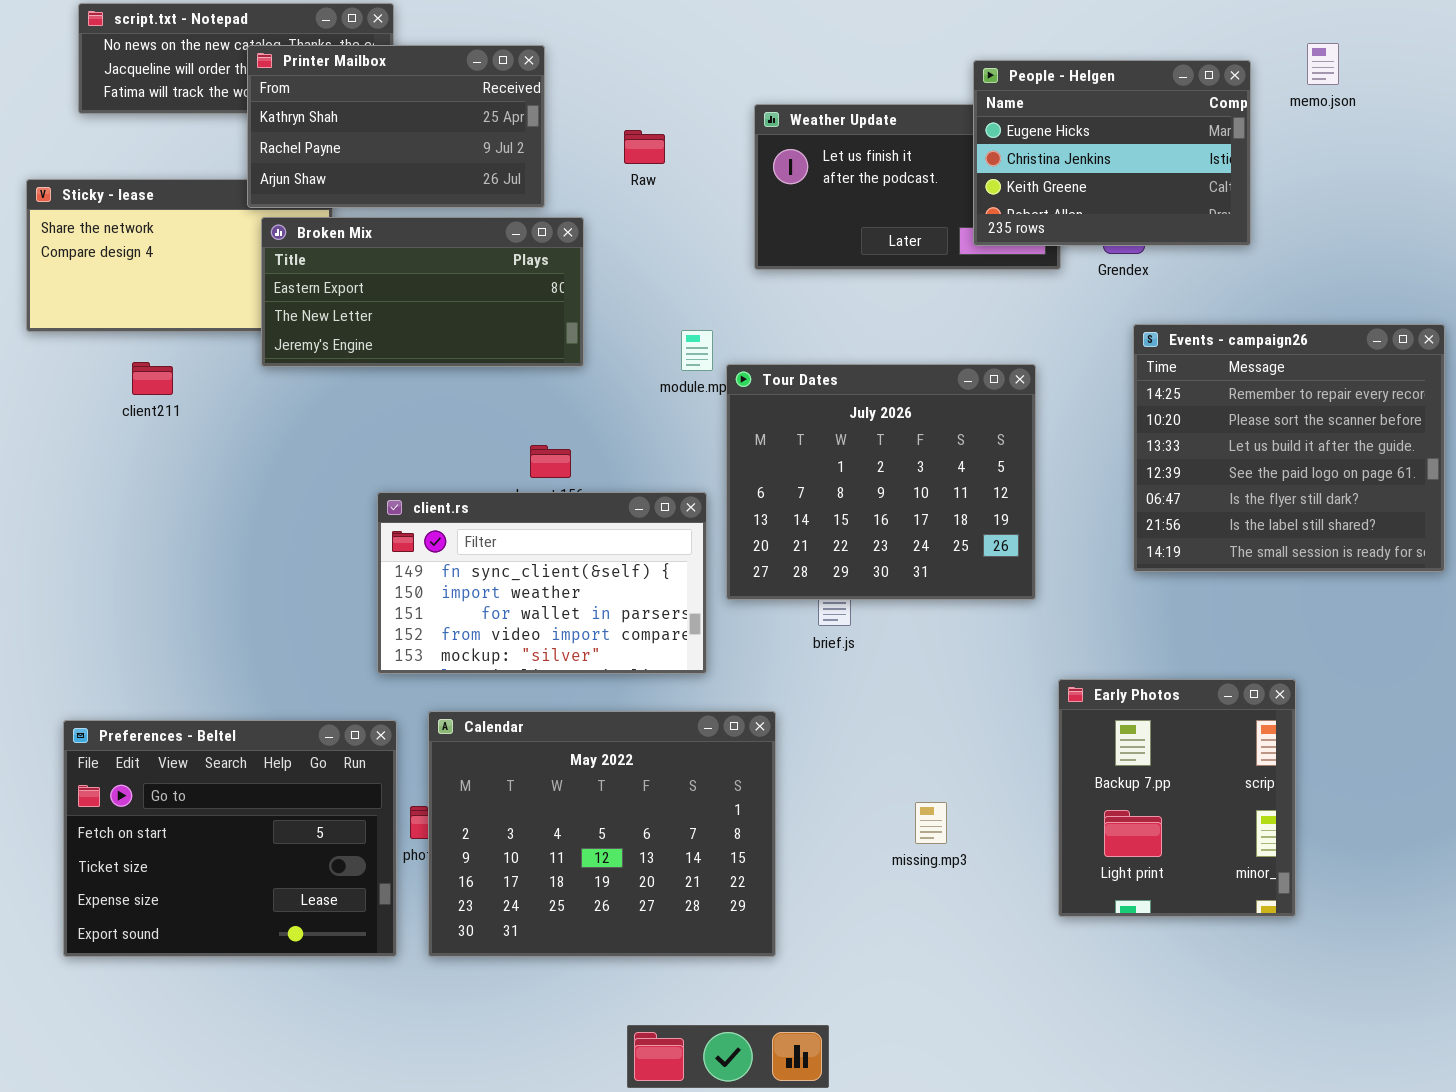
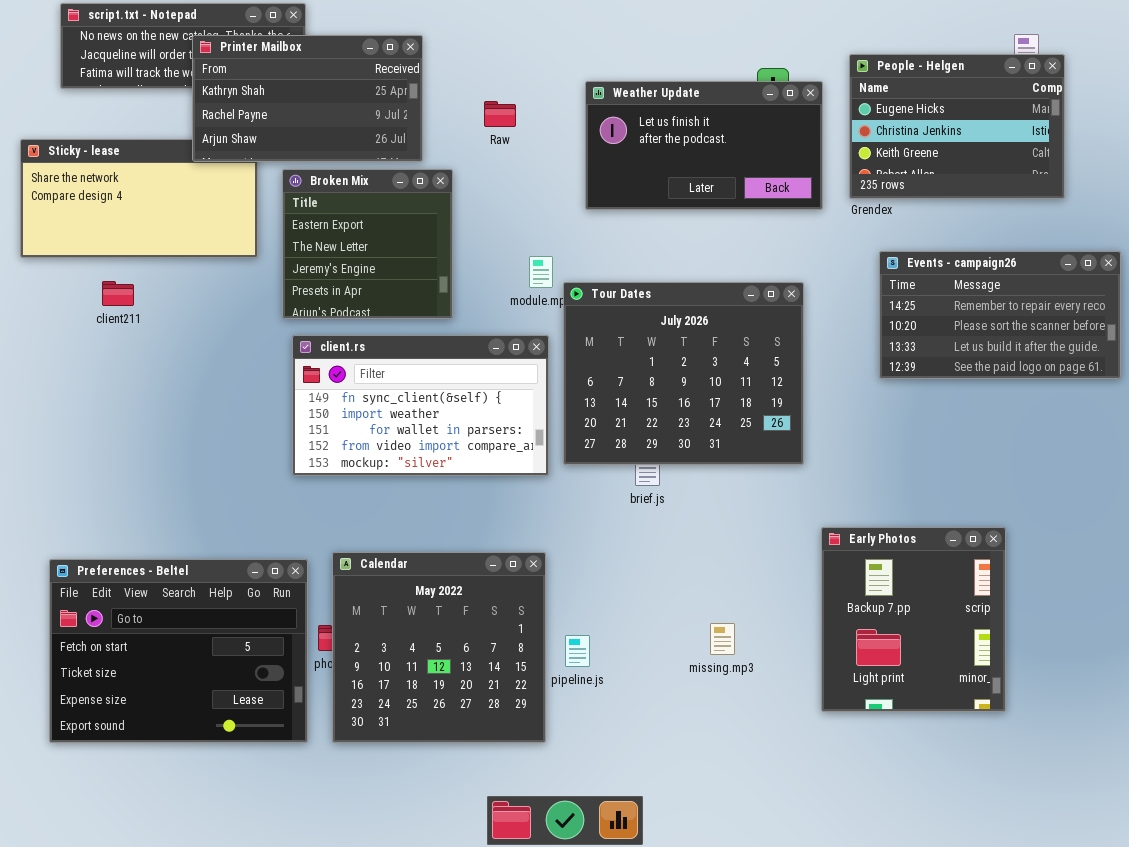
People - Helgen: [973,60,1251,246] -> [849,54,1065,199], moved
Broken Mix: [261,217,584,367] -> [282,169,453,319], resized
Events - campaign26: [1133,324,1445,572] -> [879,251,1121,379], resized
client.rs: [377,492,707,674] -> [292,335,549,476], moved
Calendar: [428,711,776,957] -> [332,552,546,743], resized

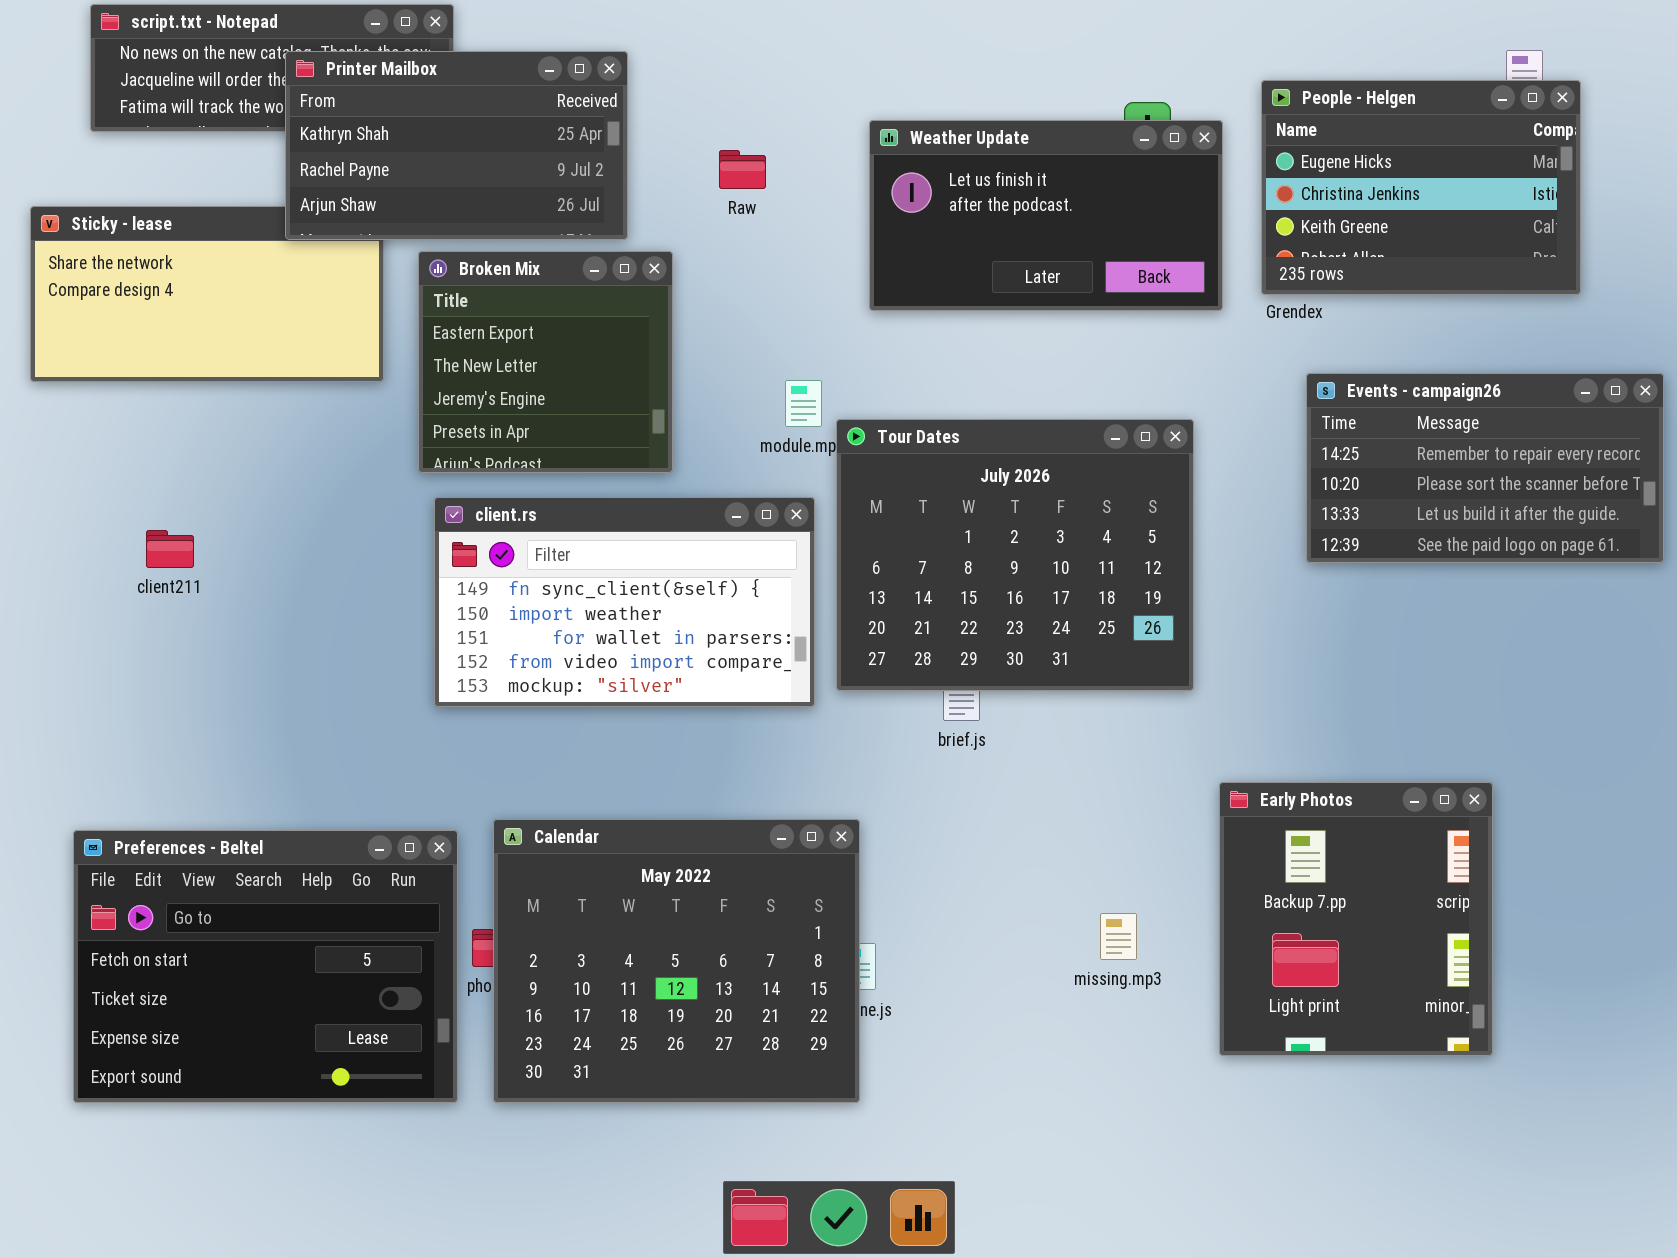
client211: [102,281,134,306] -> [146,530,194,568], moved
Calendar: [332,552,546,743] -> [493,819,860,1103], resized
missing.mp3: [710,623,735,655] -> [1100,913,1137,960], moved

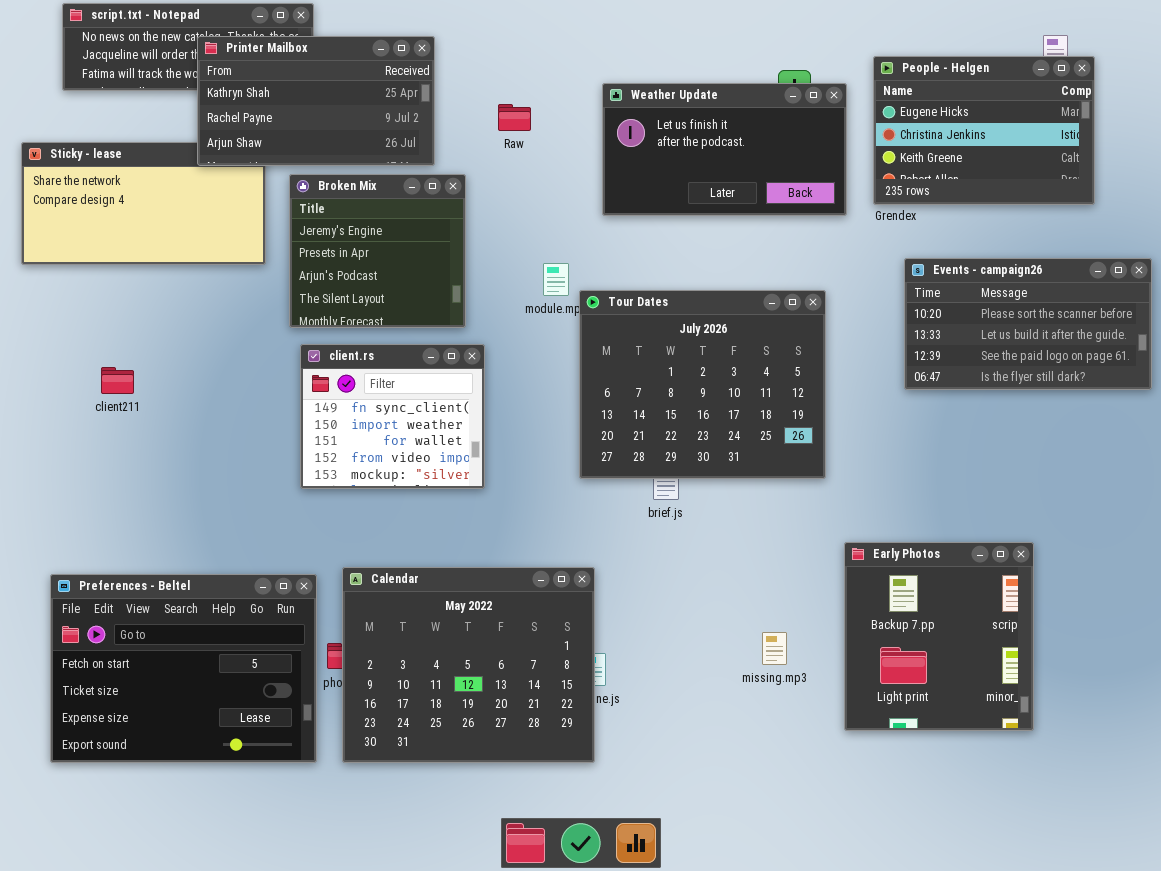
Broken Mix: [418,251,673,473] -> [289,174,466,328], scrolled down 2 rows
Events - campaign26: [1306,373,1664,563] -> [904,258,1152,390], scrolled down 1 row
client.rs: [434,497,815,707] -> [300,344,485,489], resized

